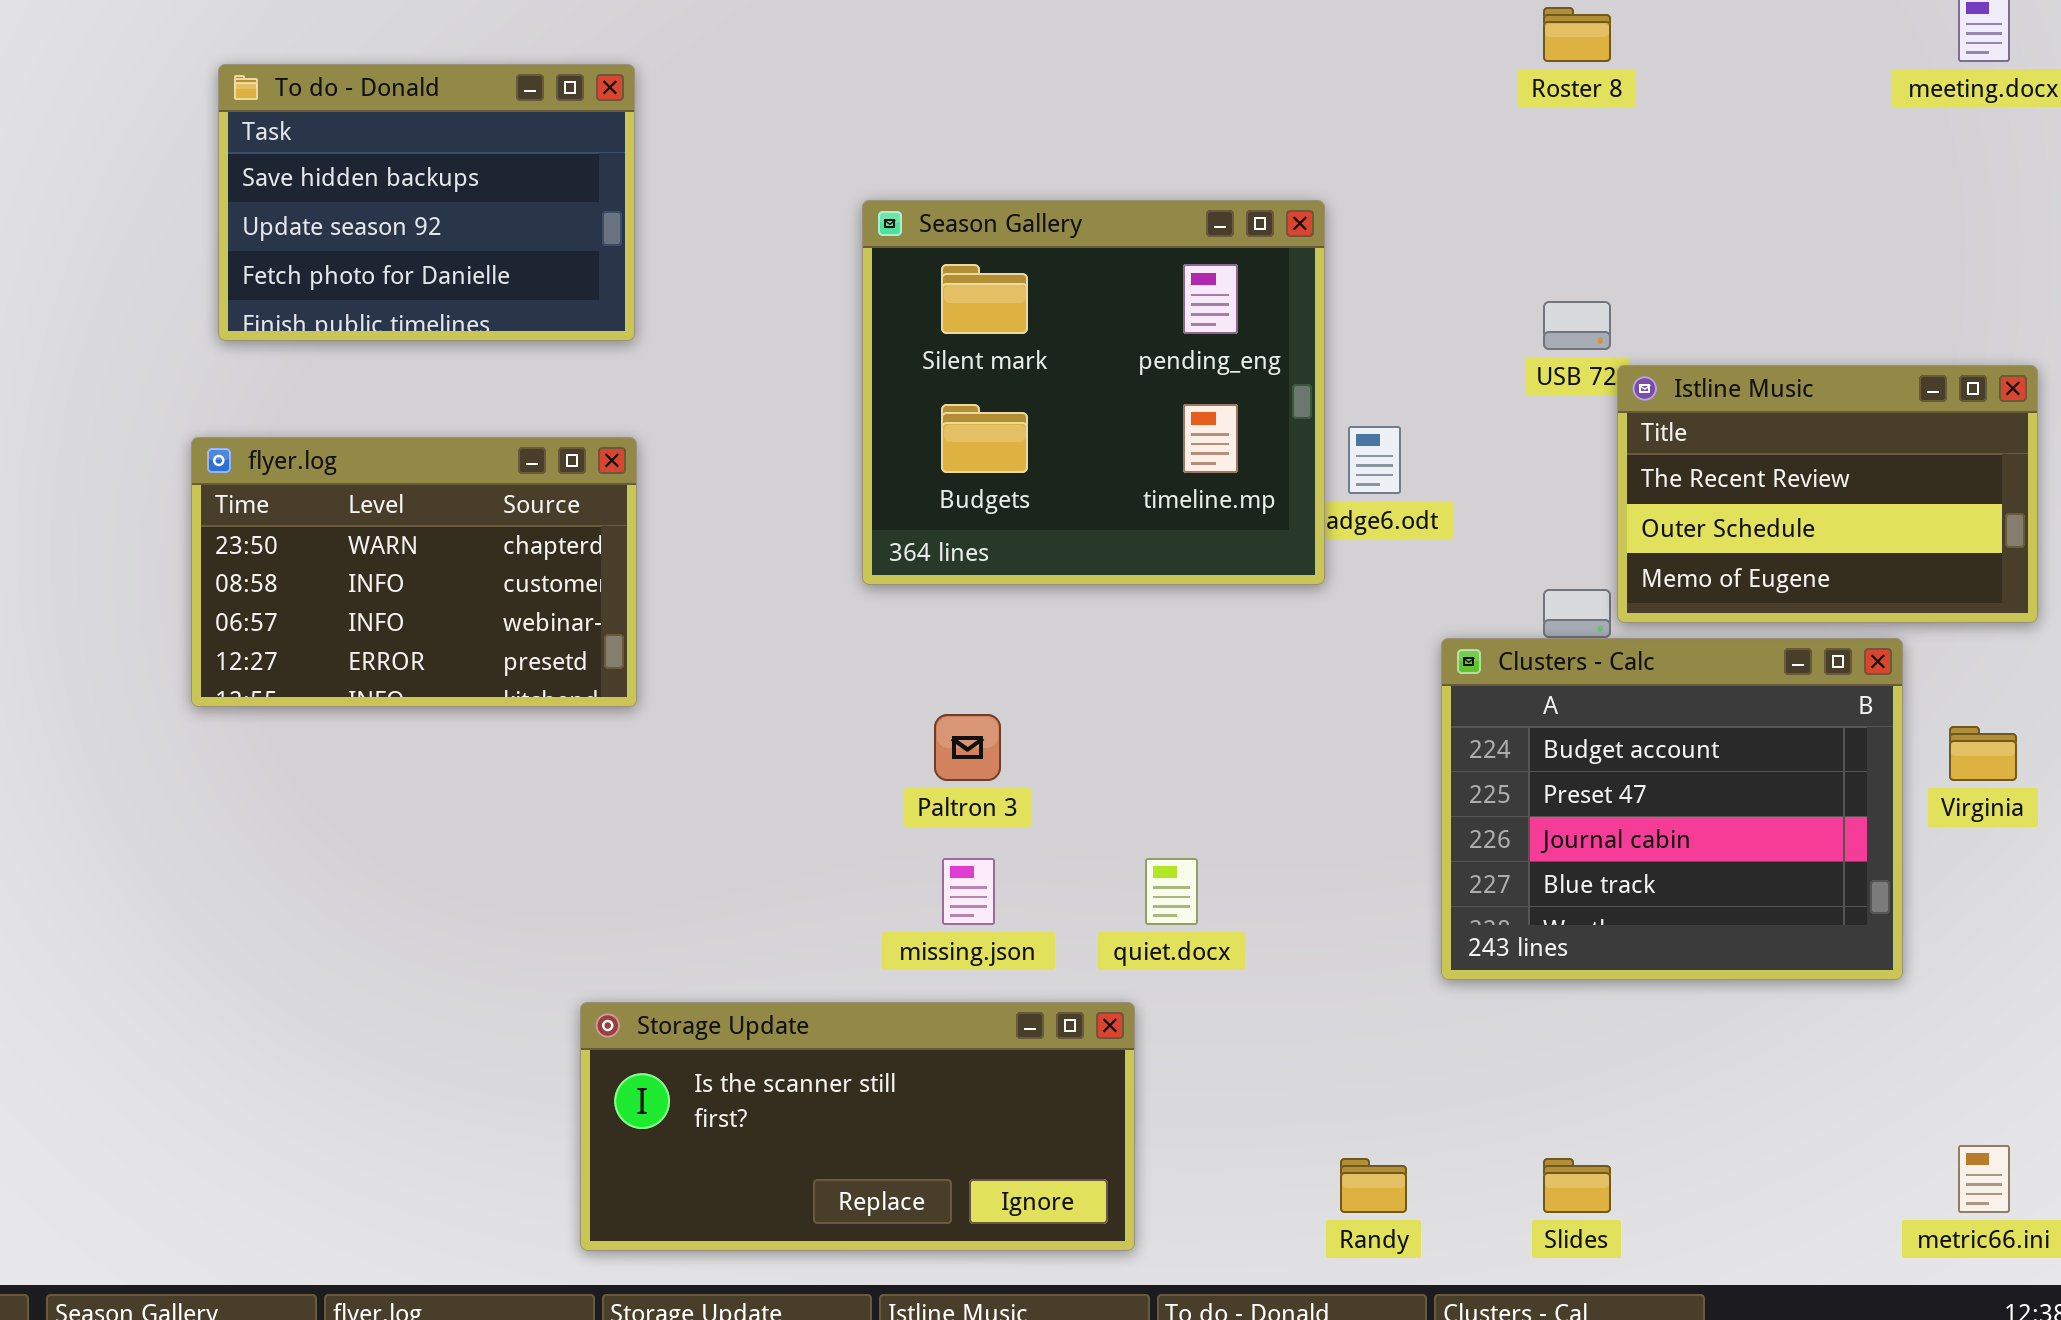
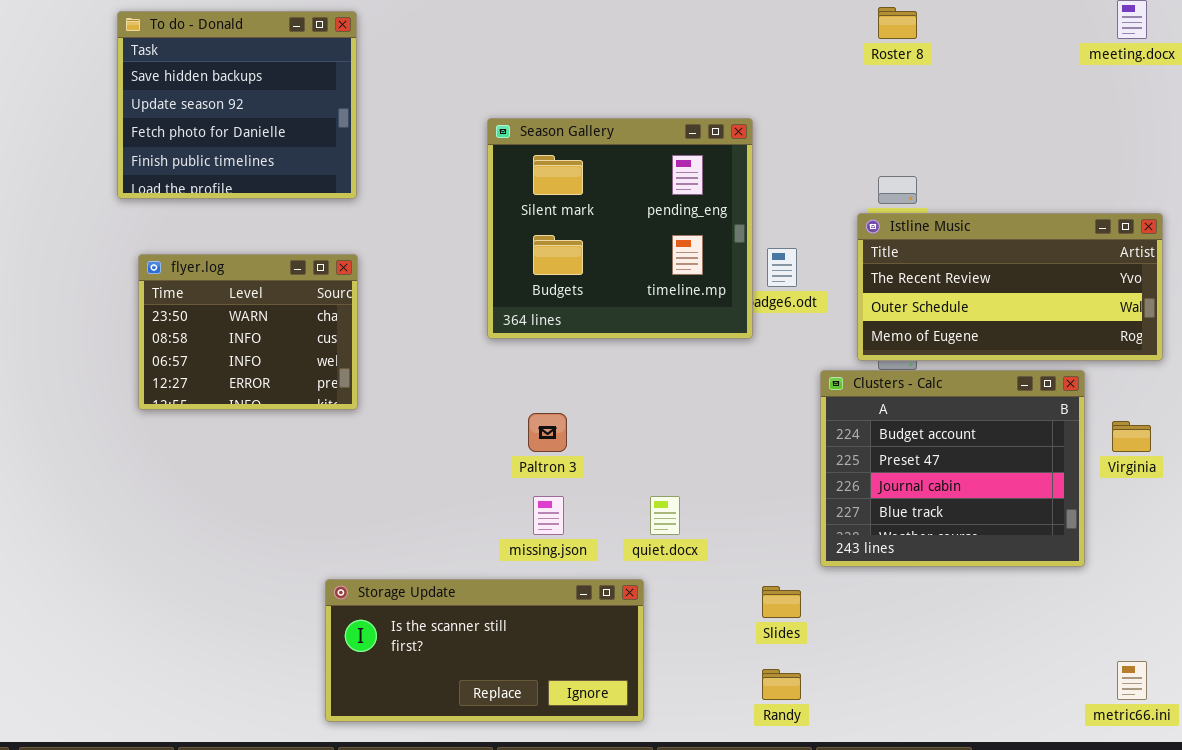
To do - Donald: [218,64,635,341] -> [117,11,357,199], resized
Istline Music: [1617,365,2038,623] -> [857,213,1163,361], resized
flyer.log: [191,437,637,707] -> [138,254,358,410], resized
Slides: [1543,1158,1611,1213] -> [762,586,801,618], moved

